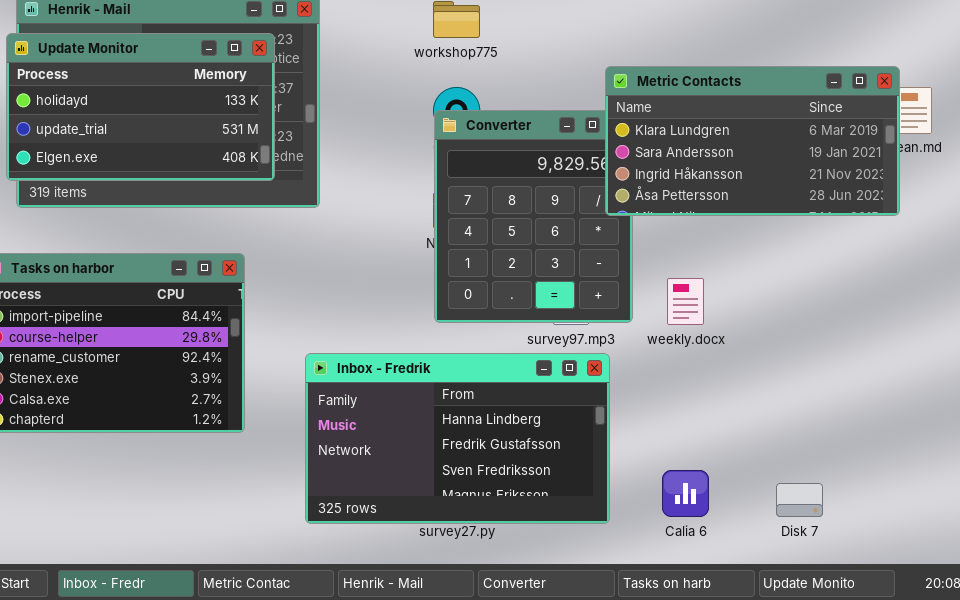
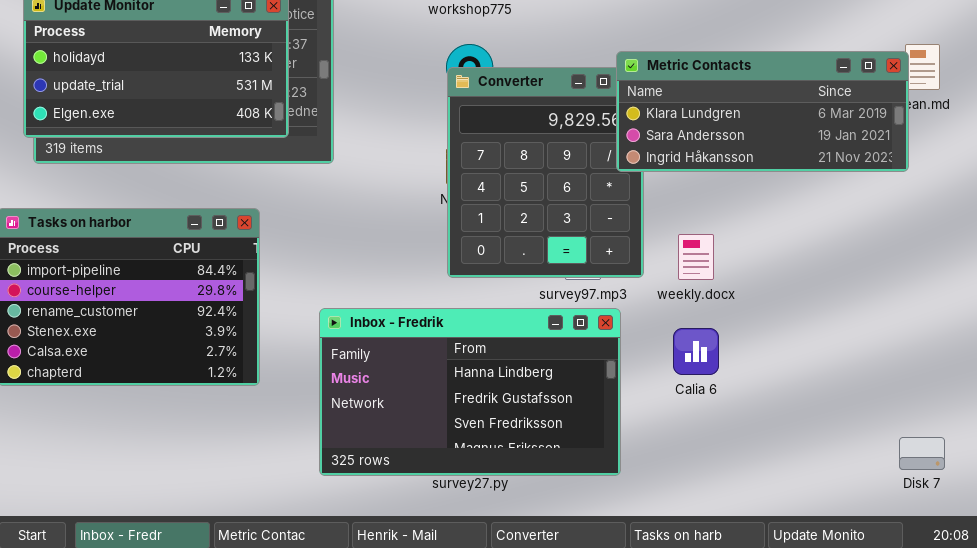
Metric Contacts: [605,66,900,216] -> [616,51,909,172], resized
Calia 6: [662,470,709,517] -> [673,328,719,375], moved
Disk 7: [776,483,823,517] -> [899,437,945,470], moved

